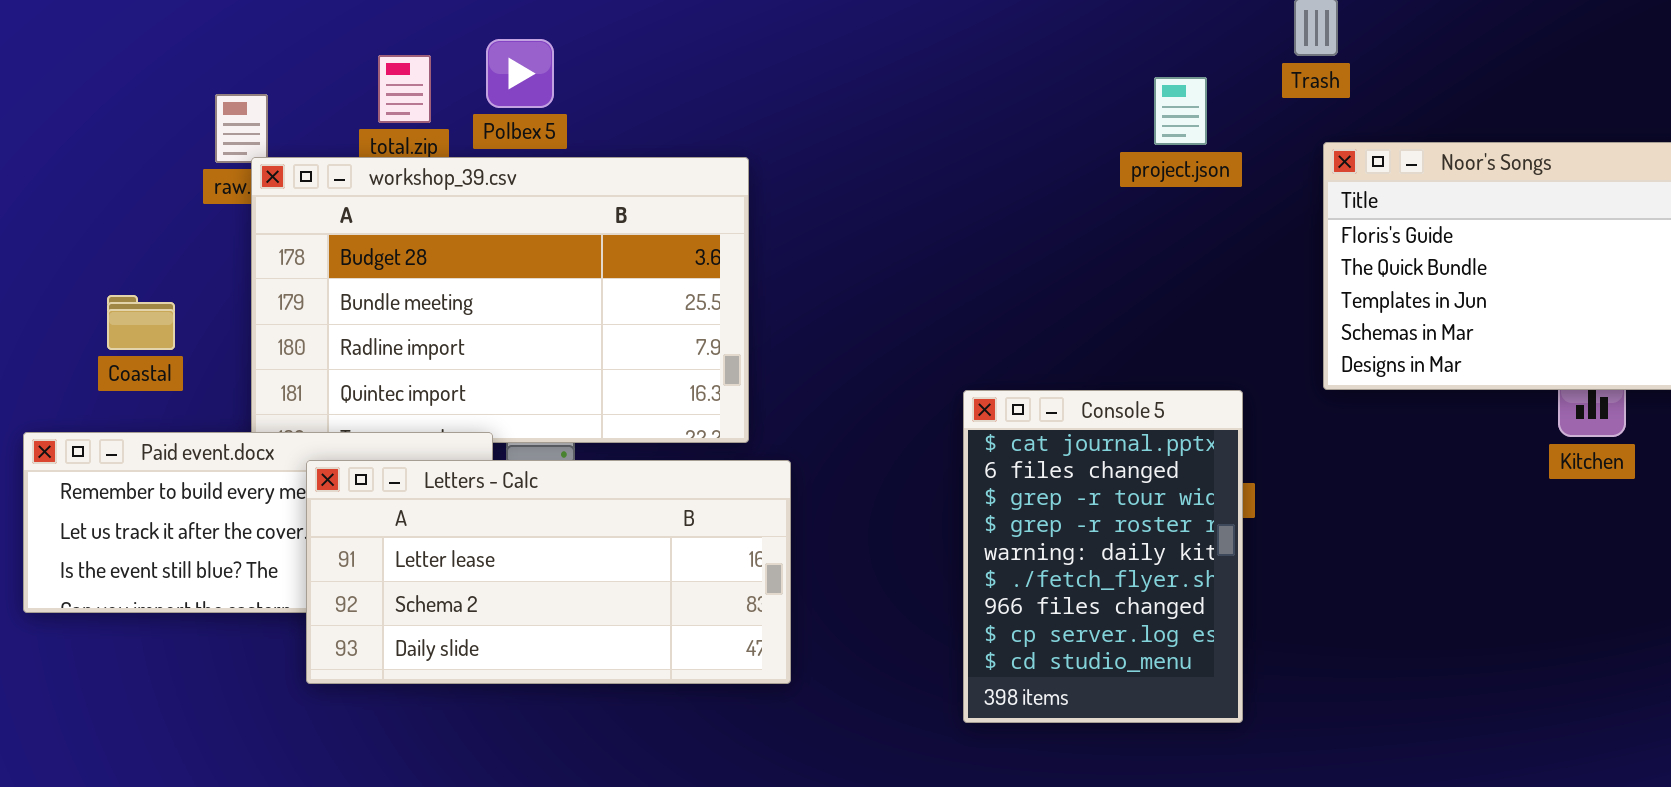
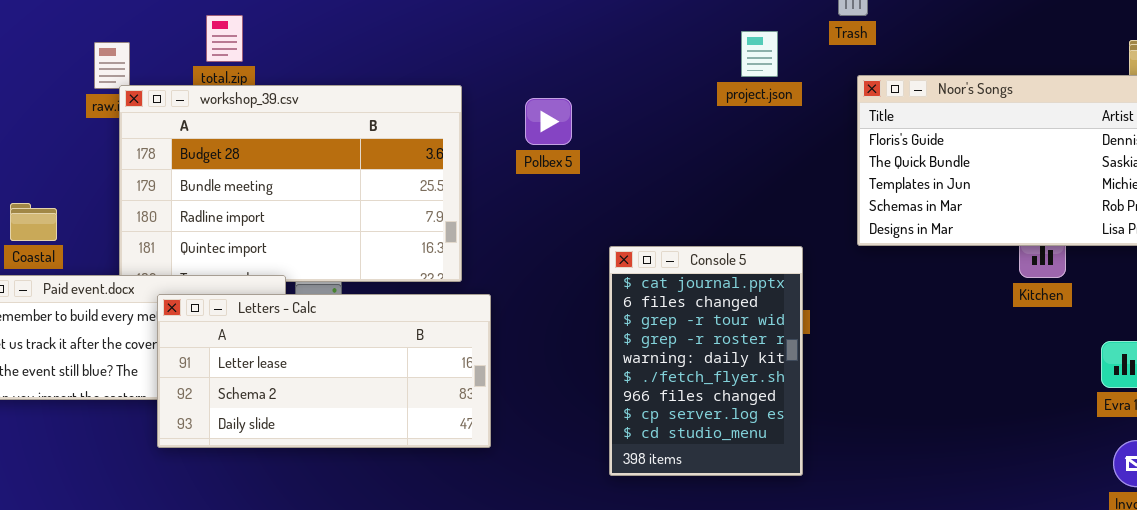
Polbex 5: [486,39,554,108] -> [525,98,572,145], moved
Coastal: [107,295,175,350] -> [10,203,57,241], moved

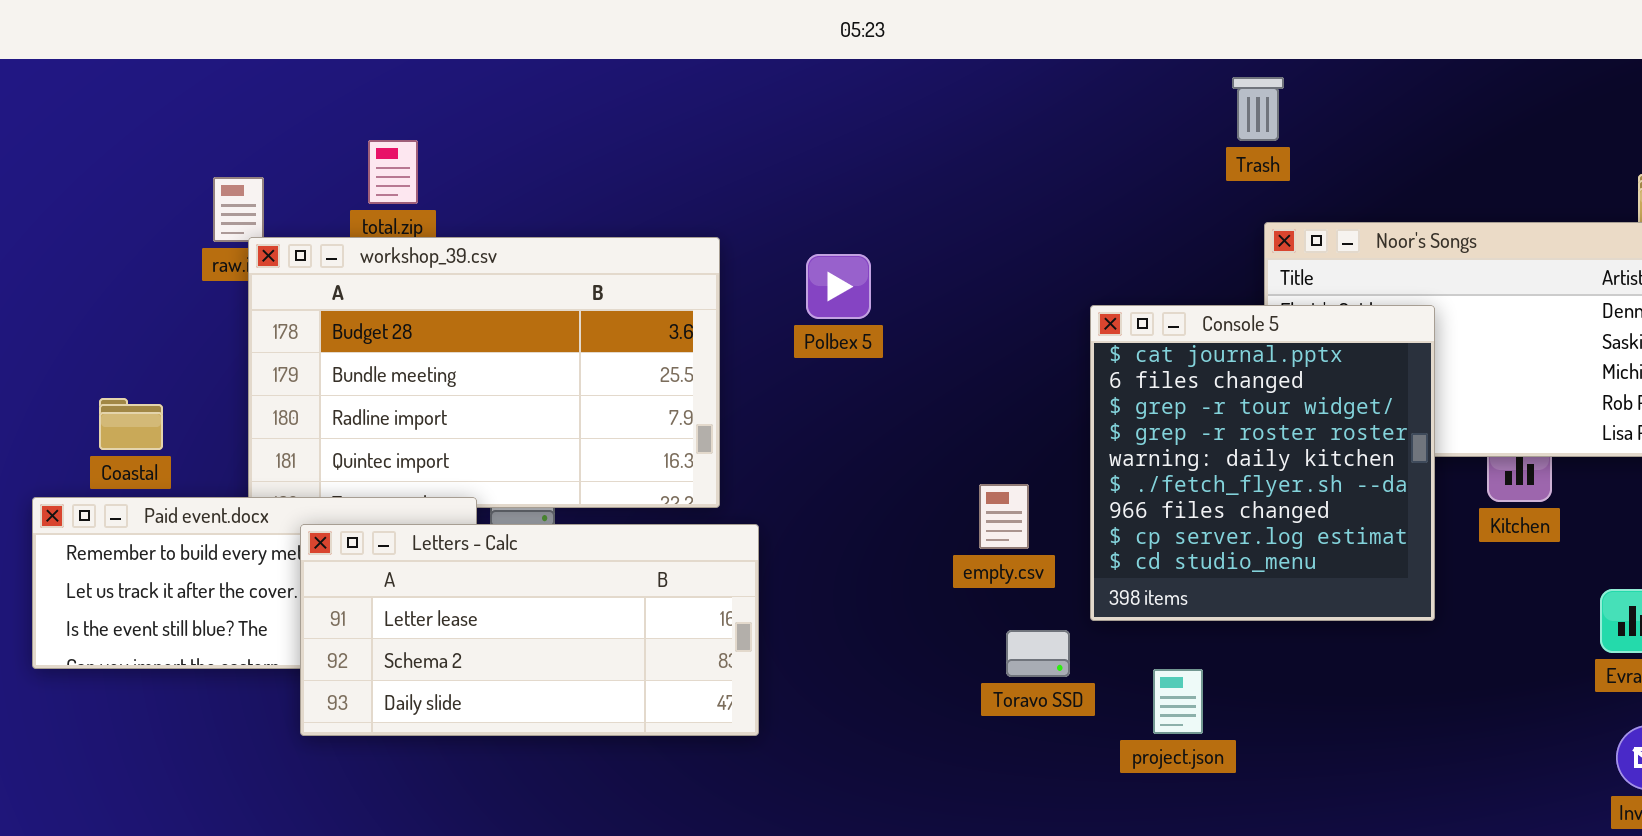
project.json: [741,31,778,77] -> [1153,669,1203,734], moved
Console 5: [609,246,803,476] -> [1090,305,1435,621], moved, resized

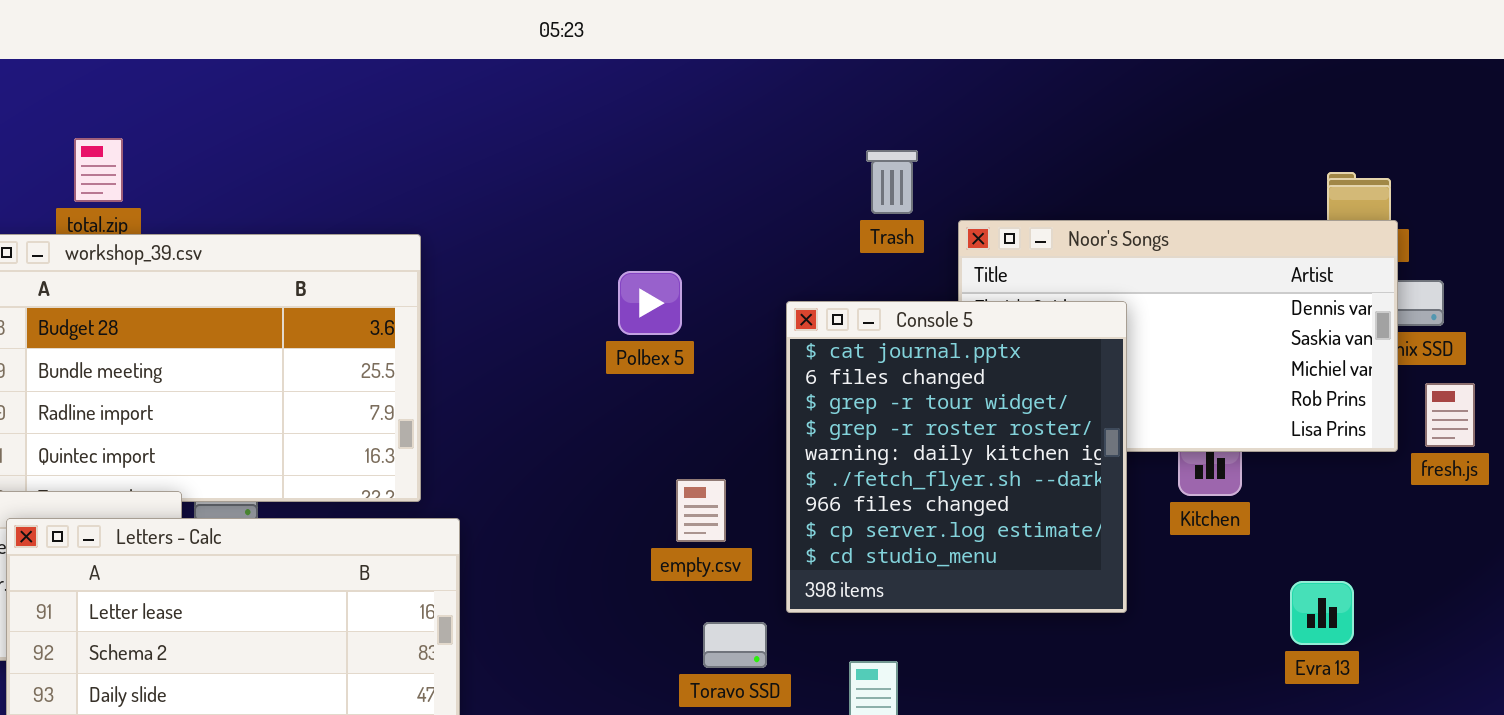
Trash: [1232,77,1284,141] -> [866,150,918,214], moved
Polbex 5: [806,254,871,319] -> [618,271,682,335], moved

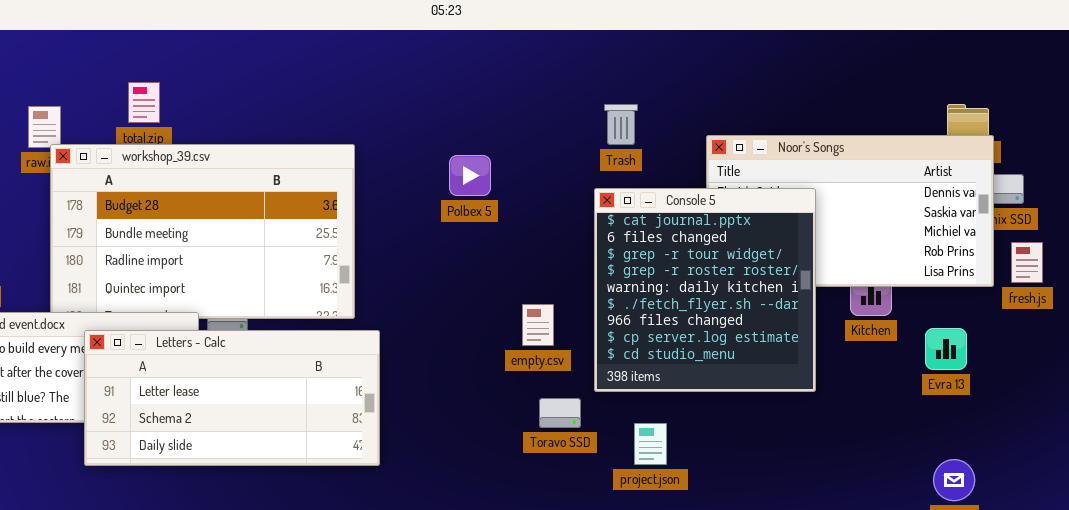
Trash: [866,150,918,214] -> [604,104,638,145], moved
Polbex 5: [618,271,682,335] -> [449,155,491,196], moved
Evra 13: [1290,581,1354,645] -> [925,328,967,370], moved

